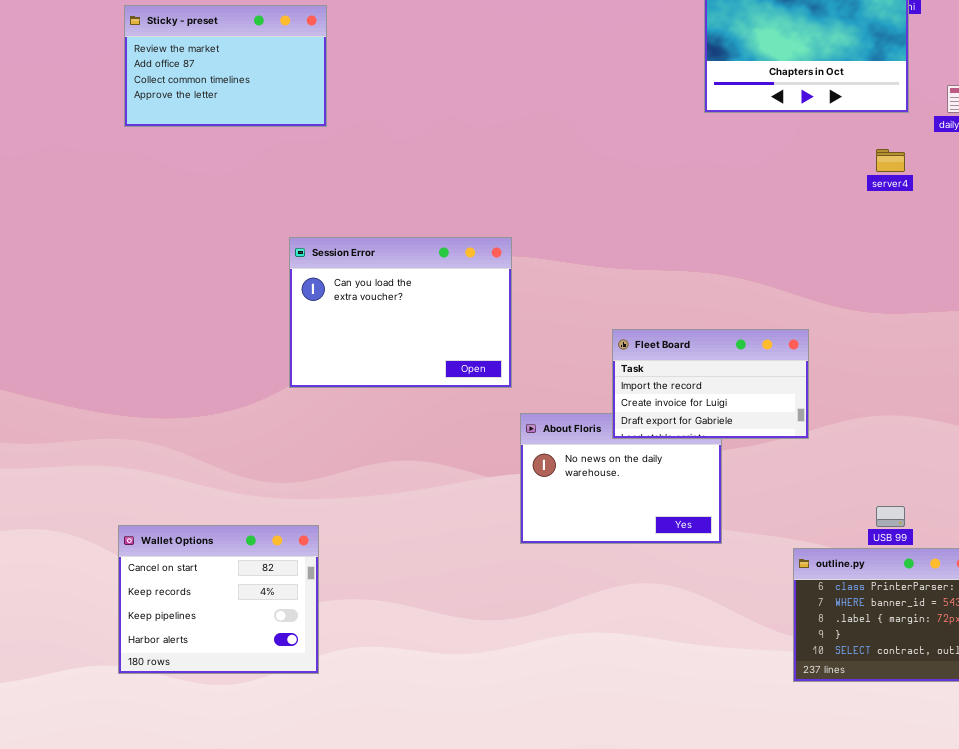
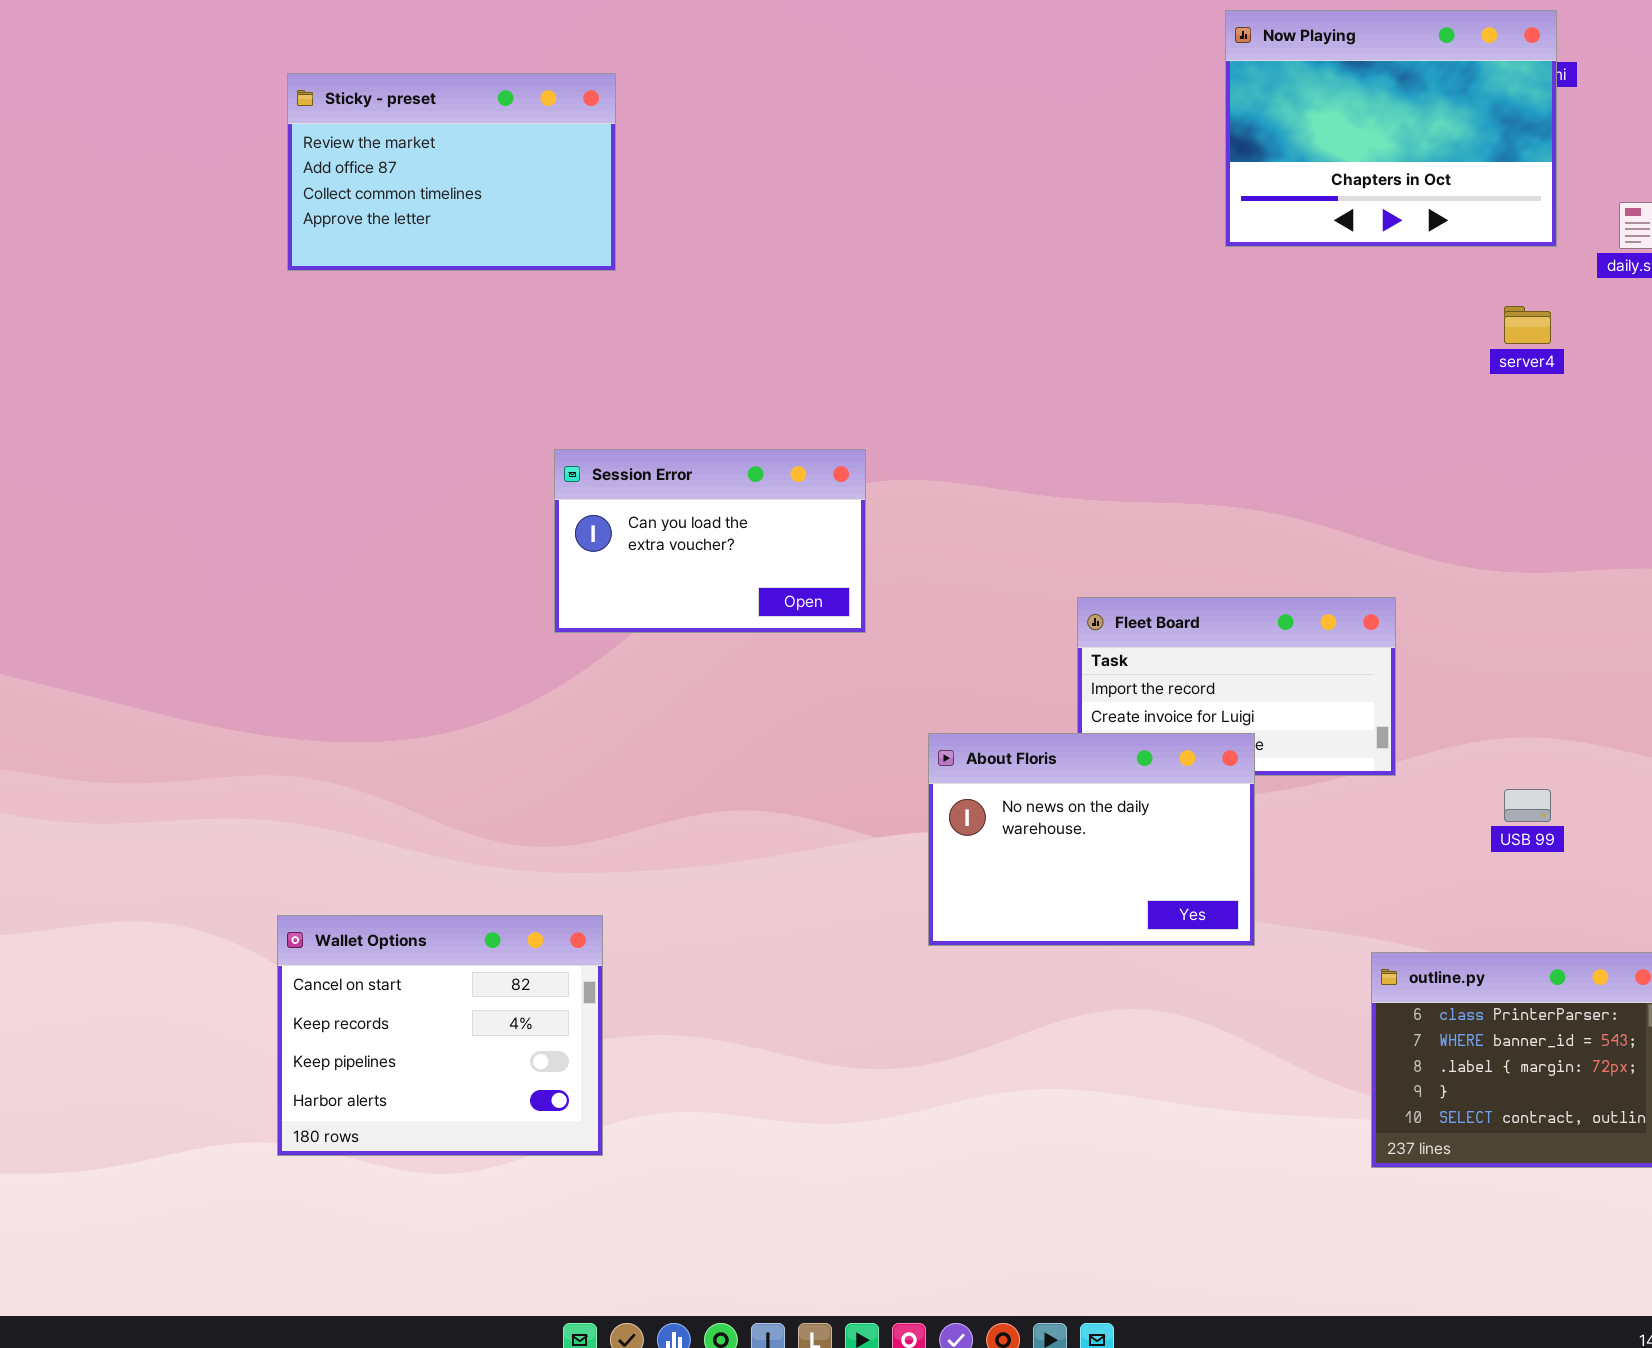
Session Error: [289,237,512,388] -> [554,449,866,633], resized
About Floris: [520,413,722,544] -> [928,733,1255,946], raised
USB 99: [876,506,905,527] -> [1504,789,1551,822], moved

